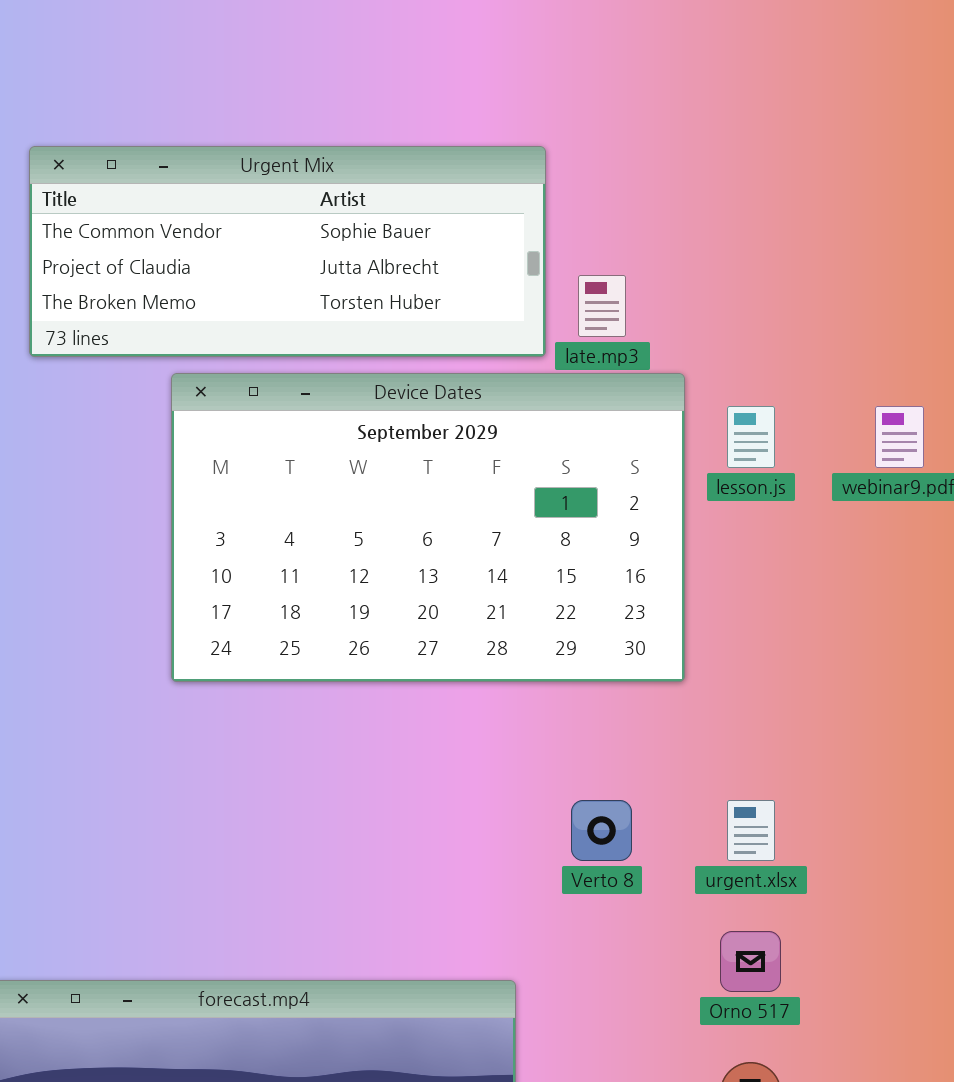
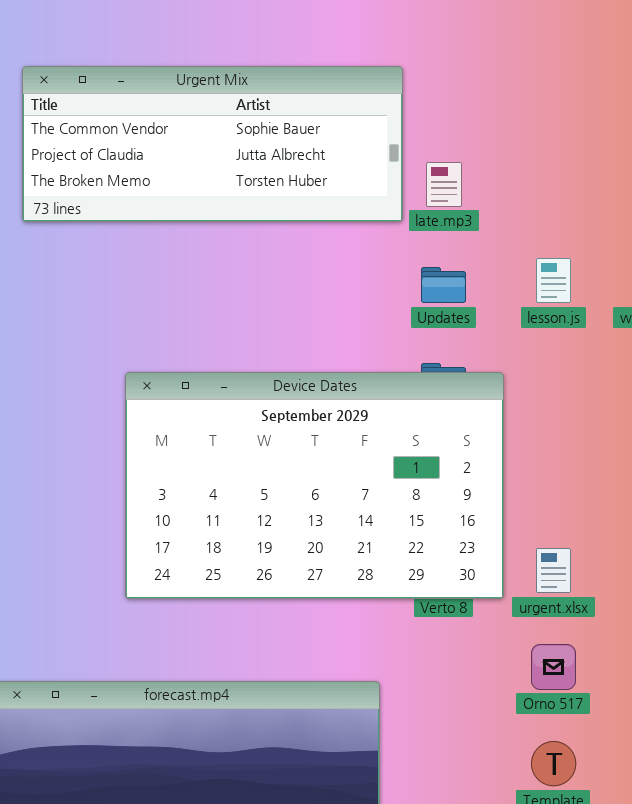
Device Dates: [171,373,685,682] -> [125,372,504,599], moved

